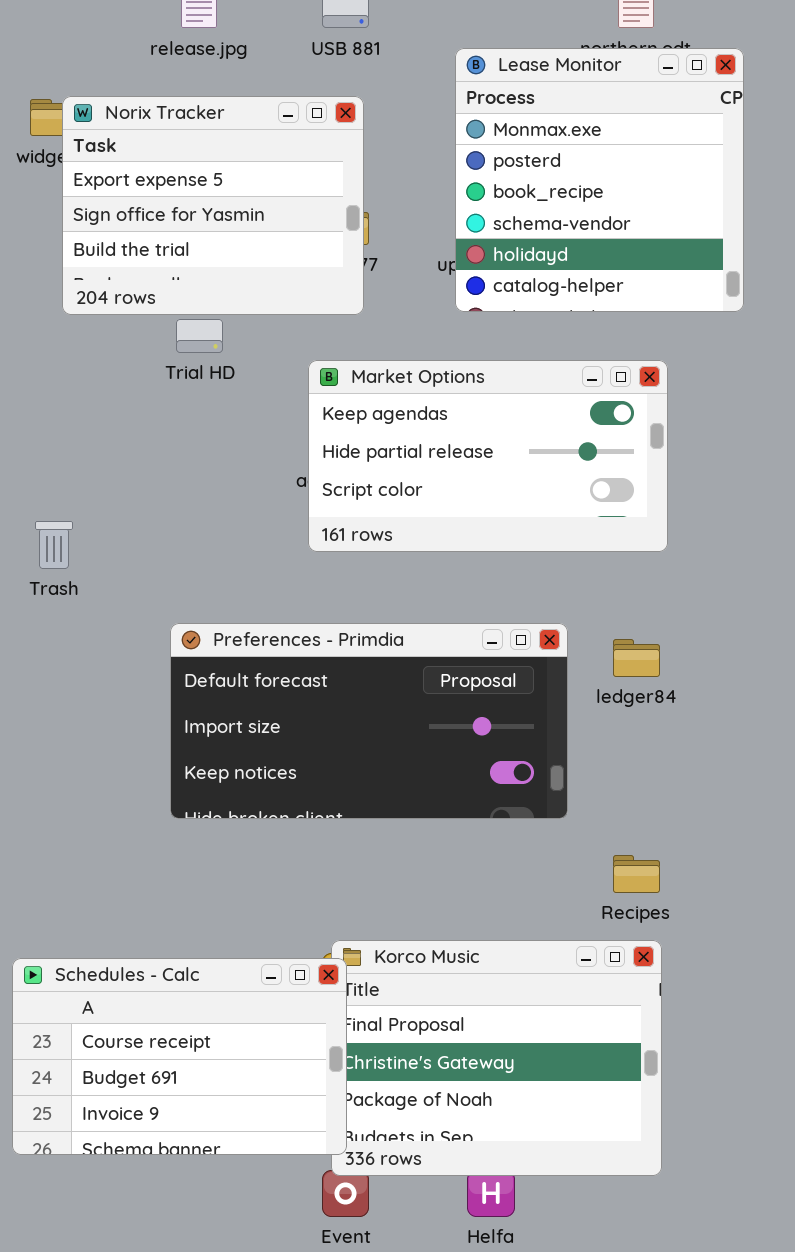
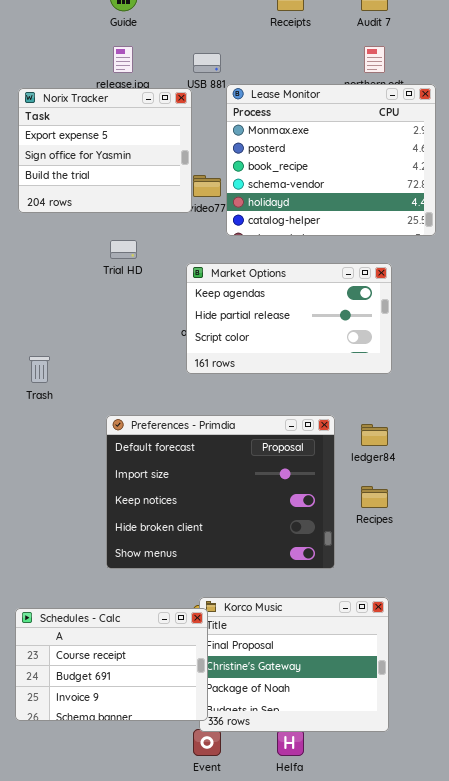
Lease Monitor: [455,48,744,312] -> [226,84,436,236], resized
Norix Tracker: [62,96,364,315] -> [18,88,192,213], moved
Preferences - Primdia: [170,623,568,819] -> [106,415,335,569], resized
Recipes: [613,855,660,893] -> [361,486,388,508], moved

